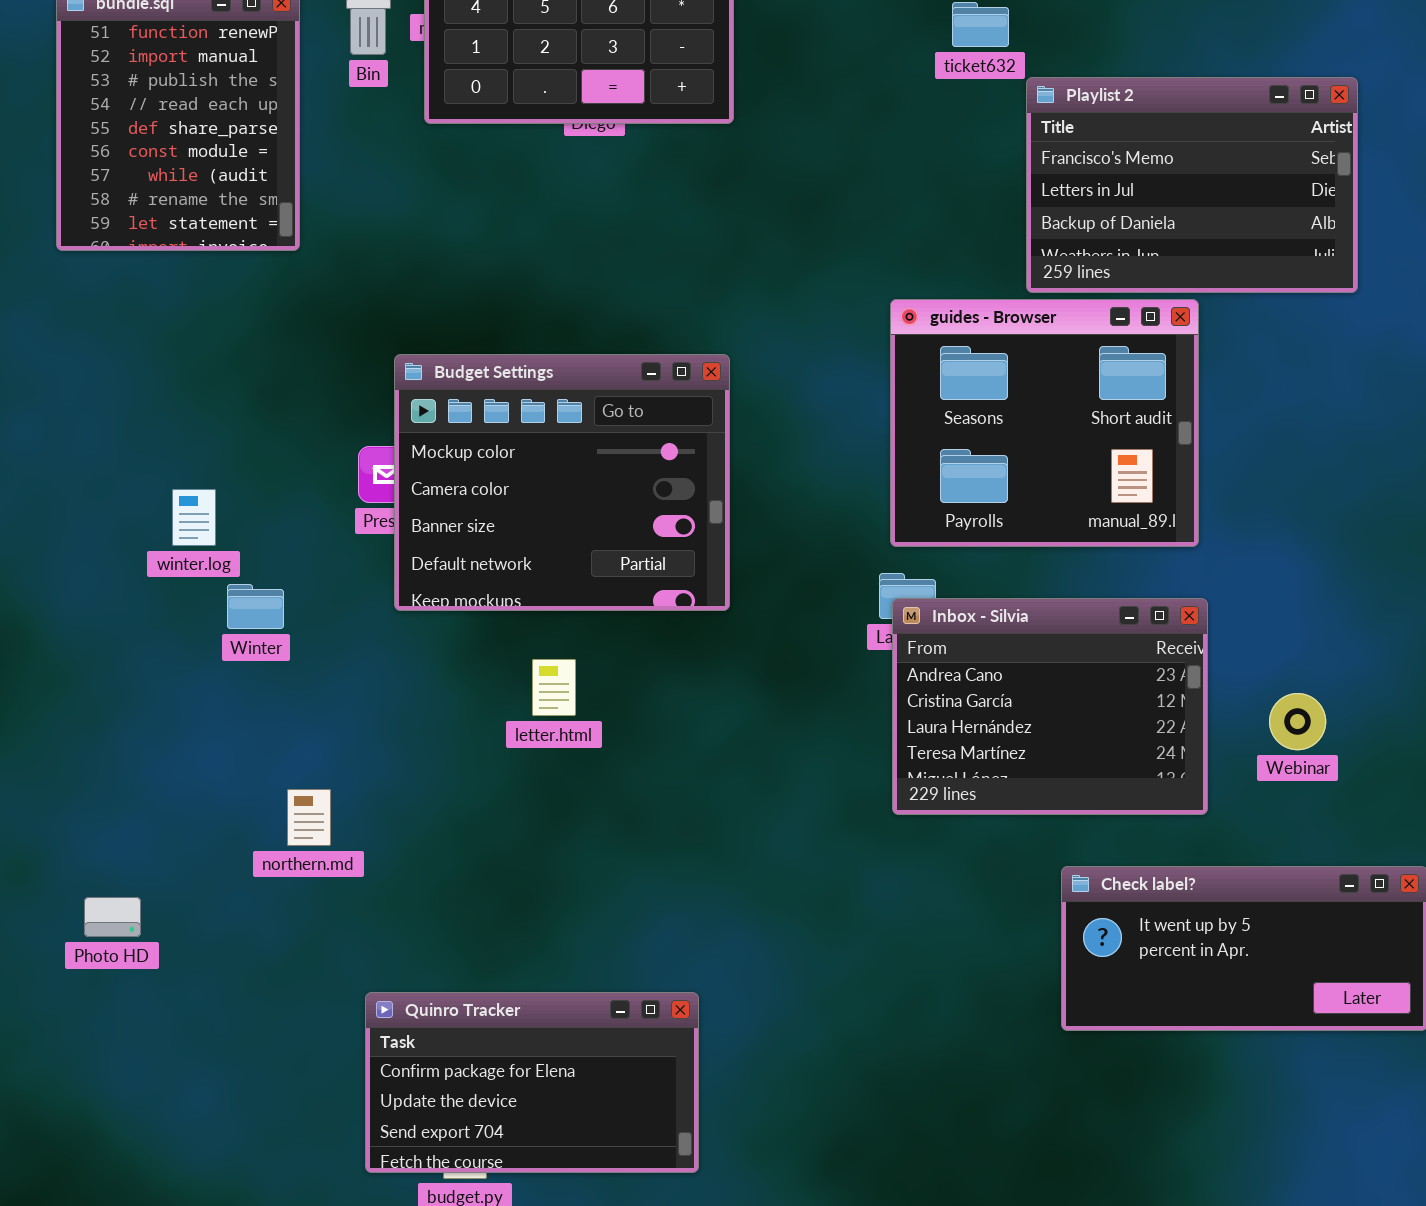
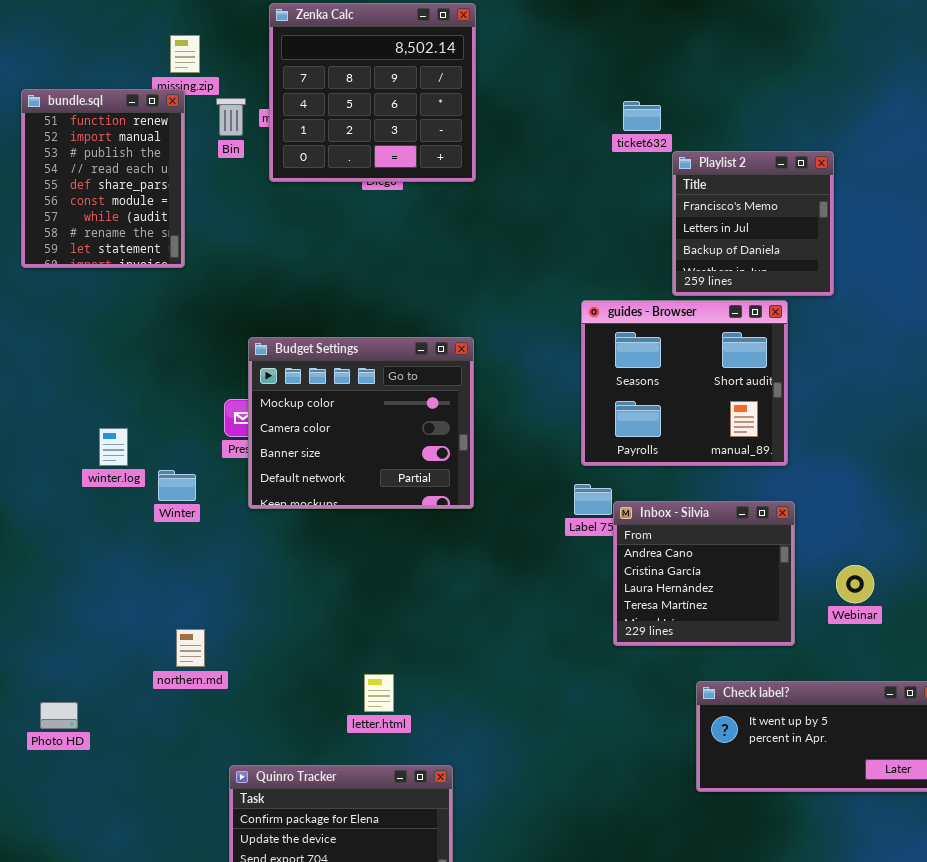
Playlist 2: [1026,77,1358,293] -> [672,151,834,296], resized
Winter: [227,584,284,629] -> [158,470,196,501], moved
Inbox - Silvia: [892,598,1208,815] -> [613,501,795,646], resized
letter.html: [532,659,576,716] -> [364,674,394,712], moved

